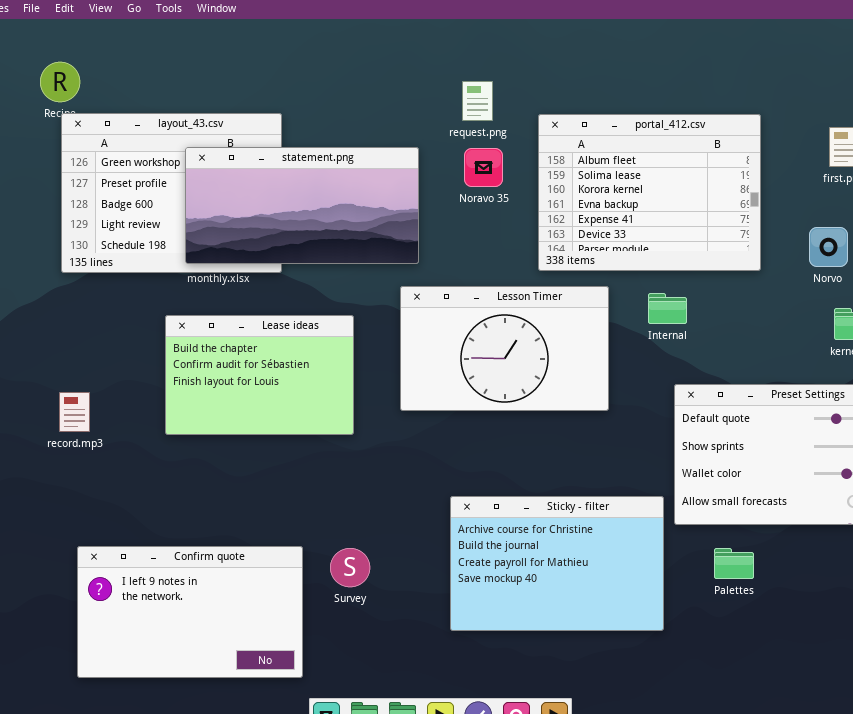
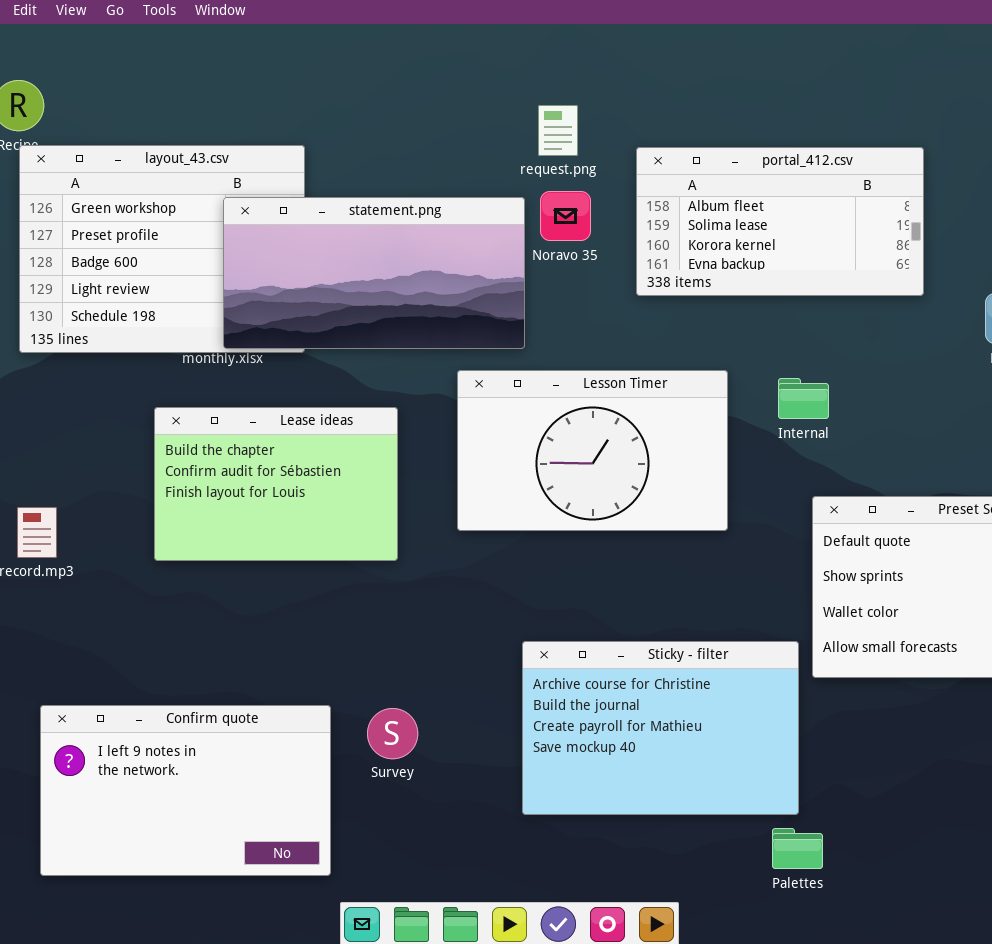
portal_412.csv: [538,114,761,271] -> [636,147,924,296], resized
statement.png: [185,147,419,264] -> [223,197,525,349], moved
Palettes: [714,548,754,579] -> [772,828,823,869], moved

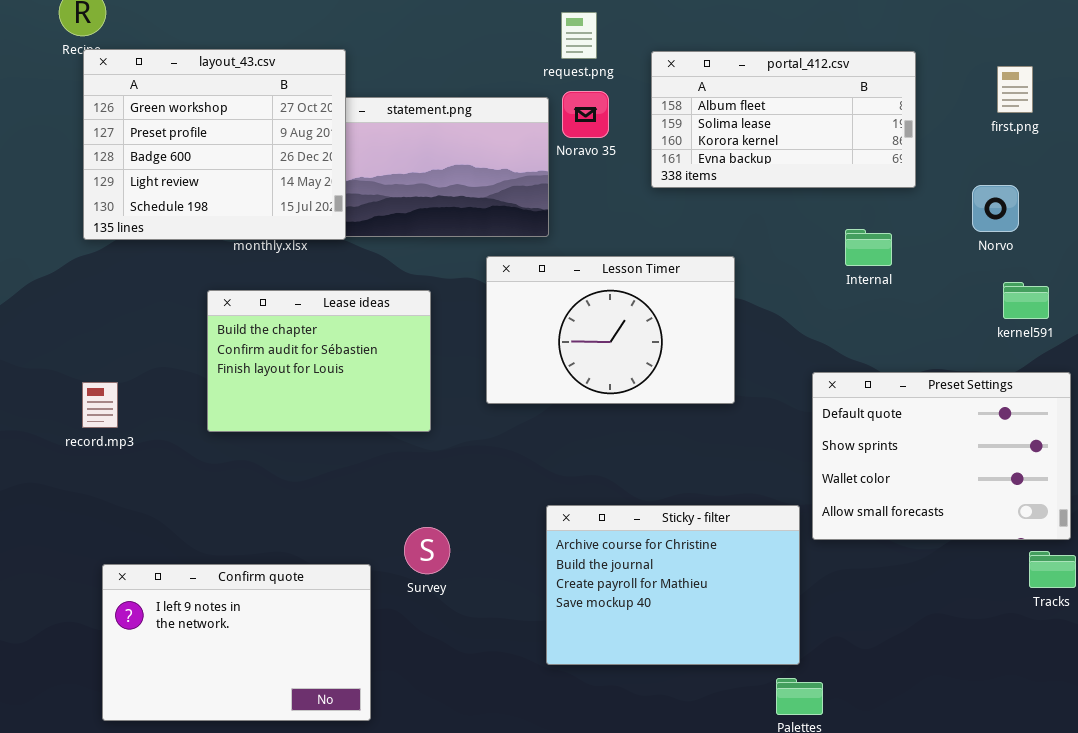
layout_43.csv: [19,145,305,353] -> [83,49,346,240], raised
Internal: [778,378,829,419] -> [845,229,892,266], moved
Survey: [367,708,418,759] -> [404,527,450,574], moved

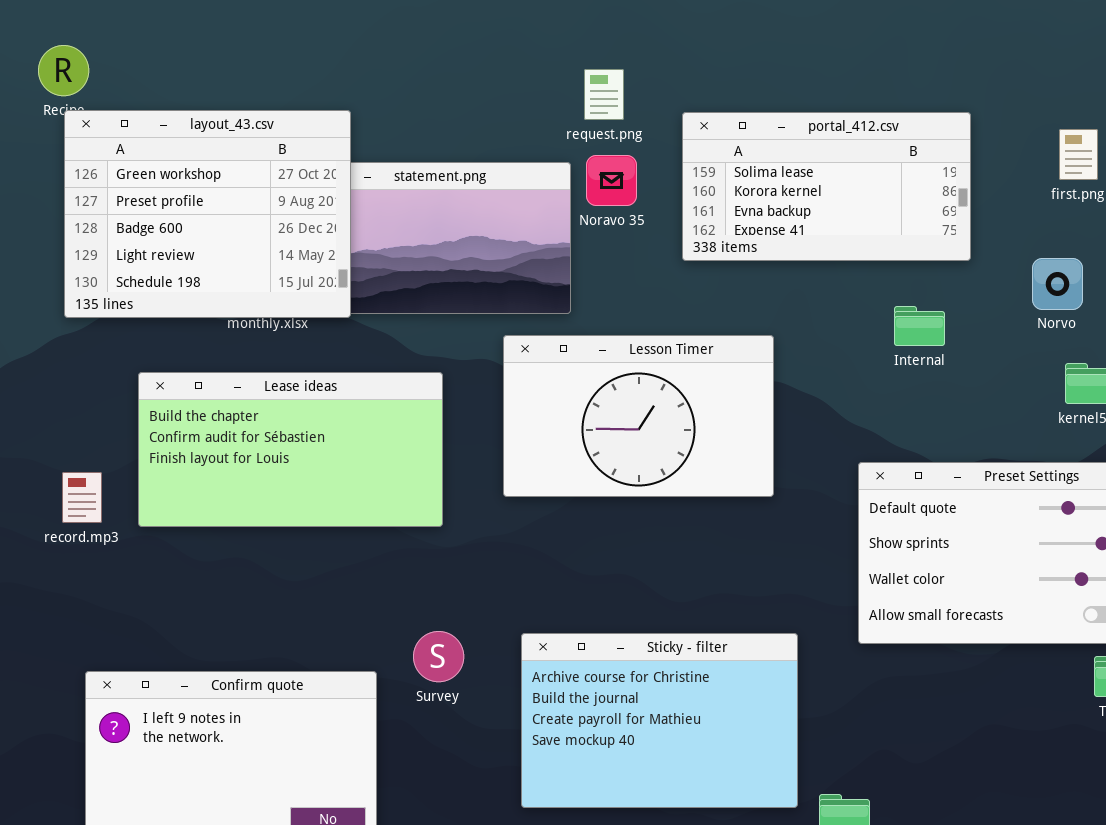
portal_412.csv: [651,51,916,188] -> [682,112,971,261], scrolled down 1 row
Lease ideas: [207,290,431,432] -> [138,372,443,527], resized
Sticky - filter: [546,505,800,665] -> [521,633,798,808], moved

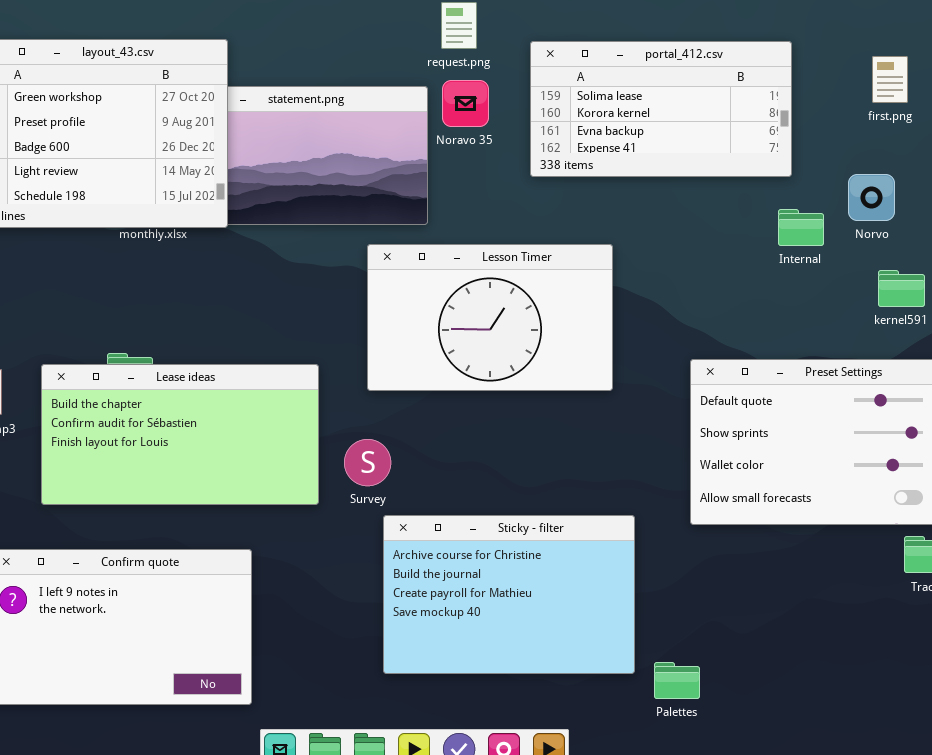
Internal: [894,306,945,346] -> [778,209,824,246], moved
Lease ideas: [138,372,443,527] -> [41,364,319,505], moved
Survey: [413,631,464,682] -> [344,439,391,486], moved

